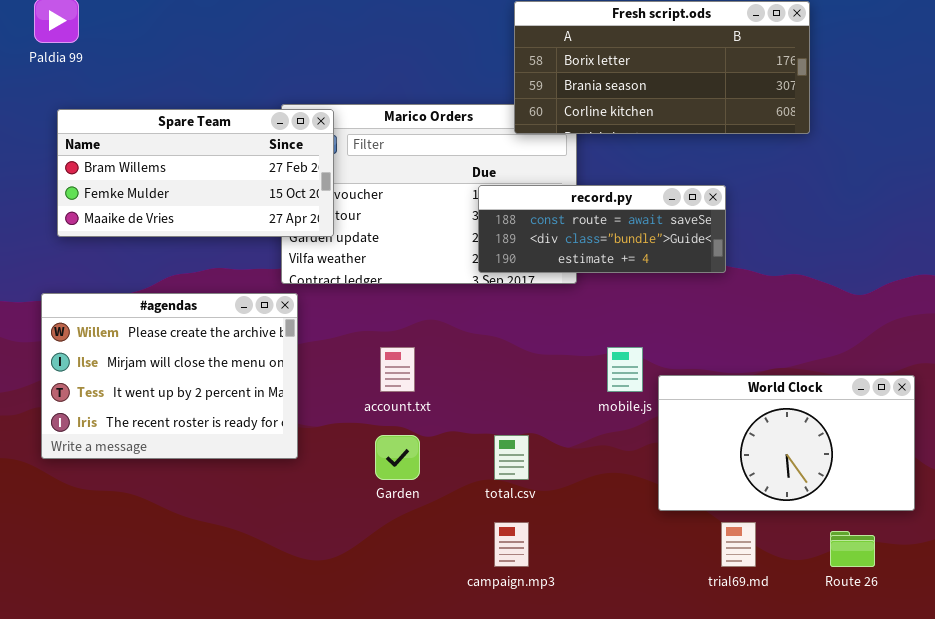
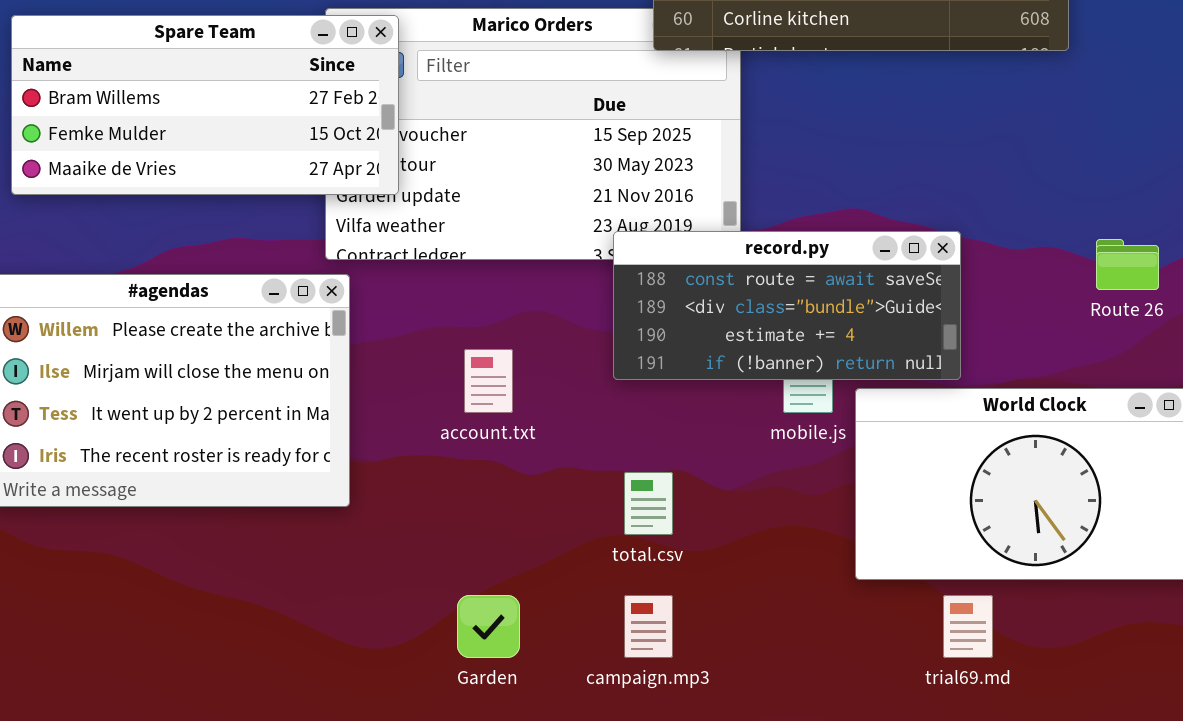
record.py: [478,185,726,273] -> [613,231,961,380], moved, resized
Garden: [375,435,420,480] -> [457,595,520,658], moved
Route 26: [830,531,875,567] -> [1096,239,1159,290], moved

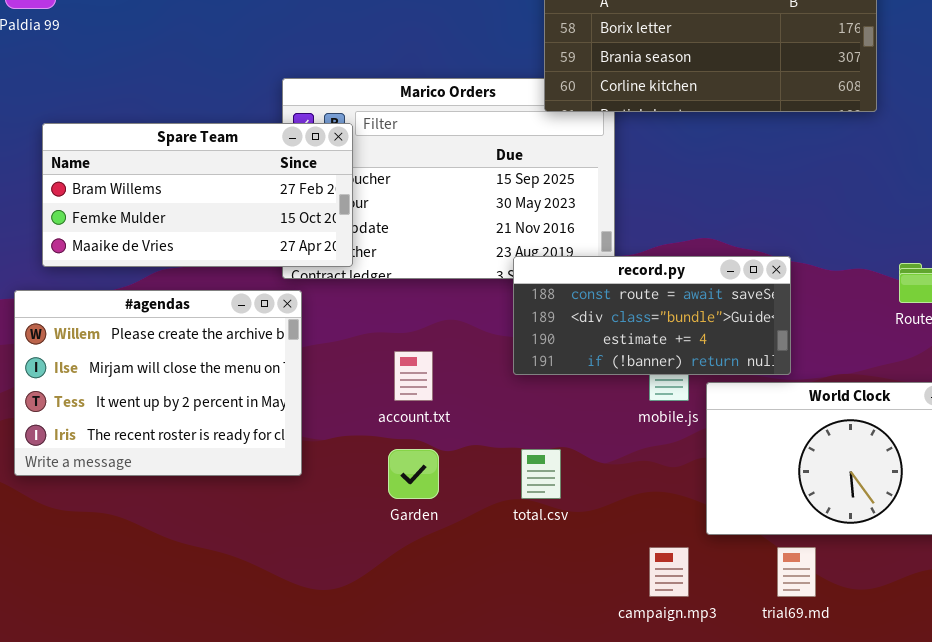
Spare Team: [11,15,399,195] -> [42,123,353,267], moved
Garden: [457,595,520,658] -> [388,449,439,499], moved
campaign.mp3: [624,595,673,658] -> [649,547,689,597], moved

